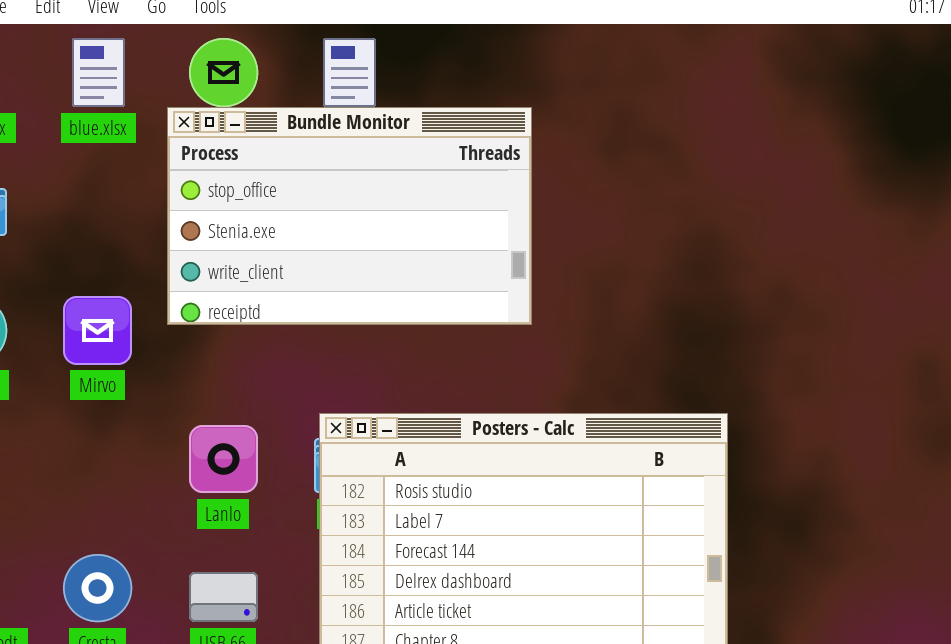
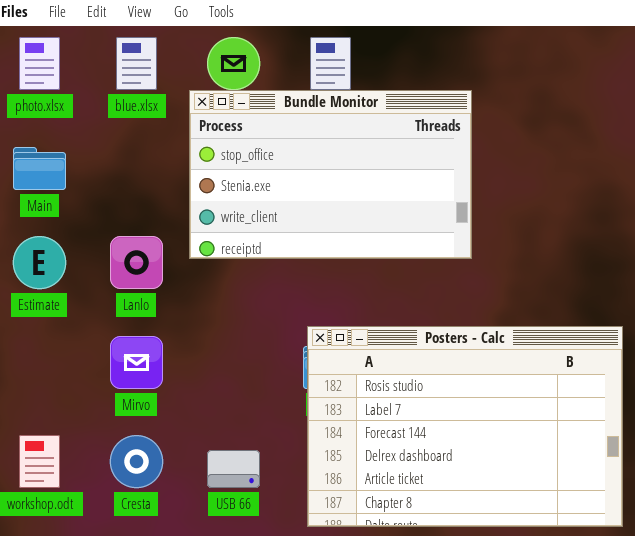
Mirvo: [63,296,132,365] -> [110,336,163,389], moved
Lanlo: [189,425,258,493] -> [110,236,163,289], moved

